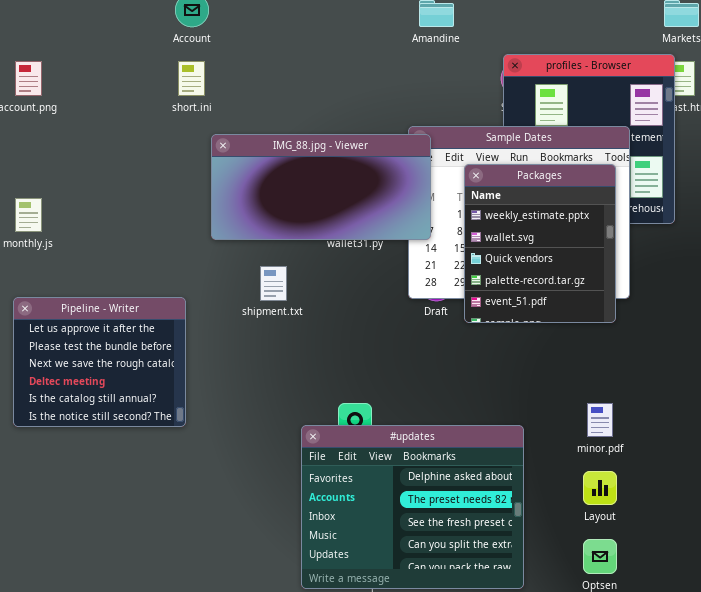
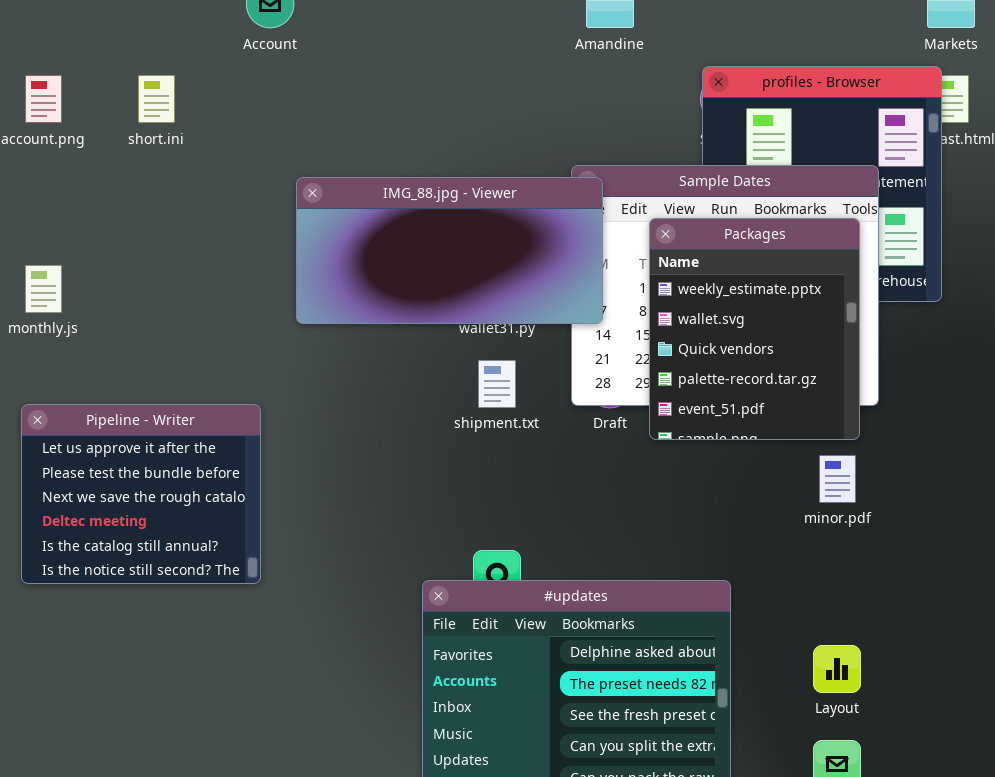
short.ini: [178,61,205,96] -> [138,75,175,123], moved
shipment.txt: [260,266,287,301] -> [478,360,516,408], moved
minor.pdf: [587,403,613,437] -> [819,455,856,503], moved

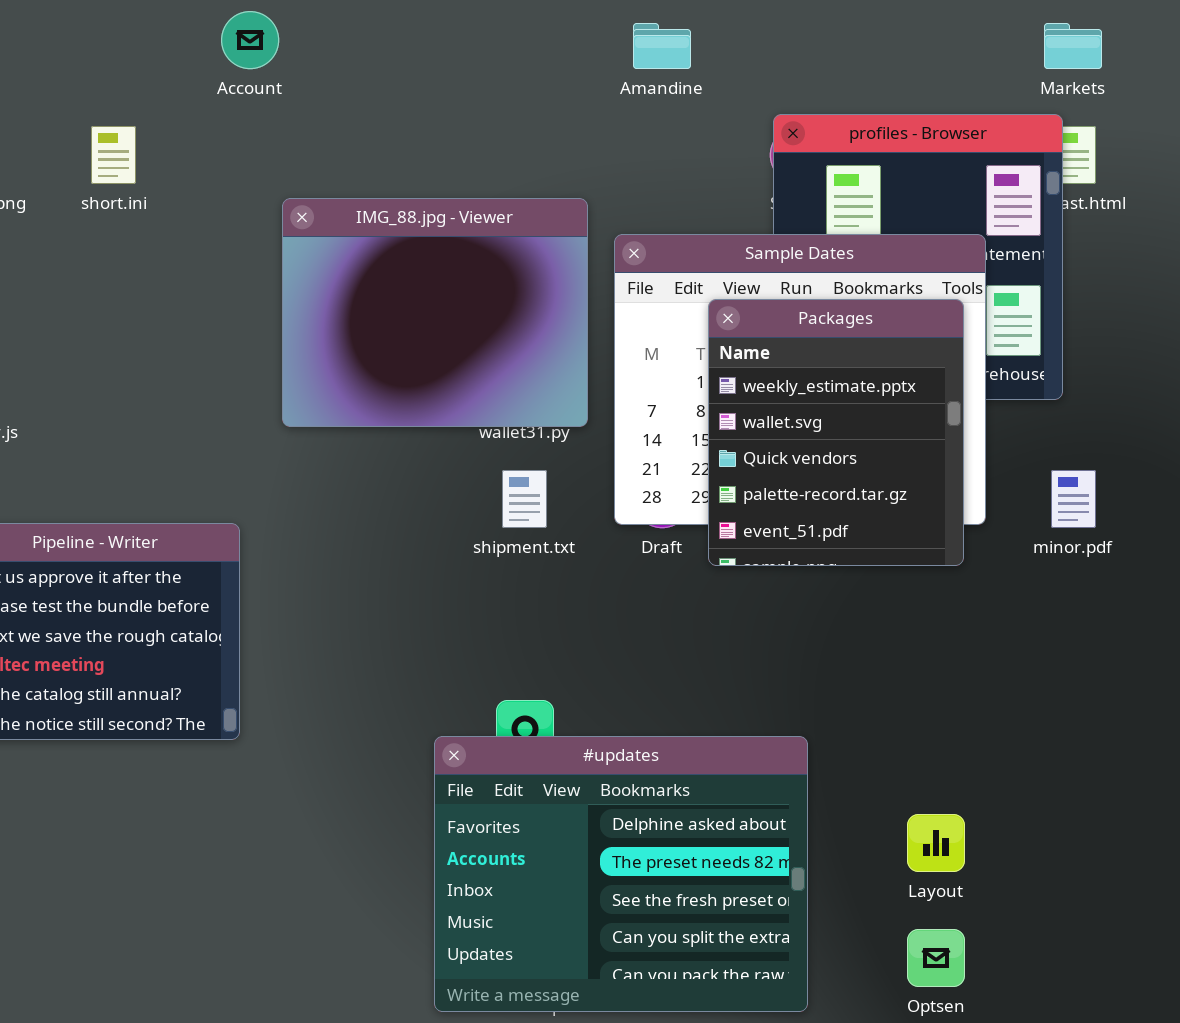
IMG_88.jpg - Viewer: [296,177,603,324] -> [282,198,588,427], resized
minor.pdf: [819,455,856,503] -> [1051,470,1096,528], moved

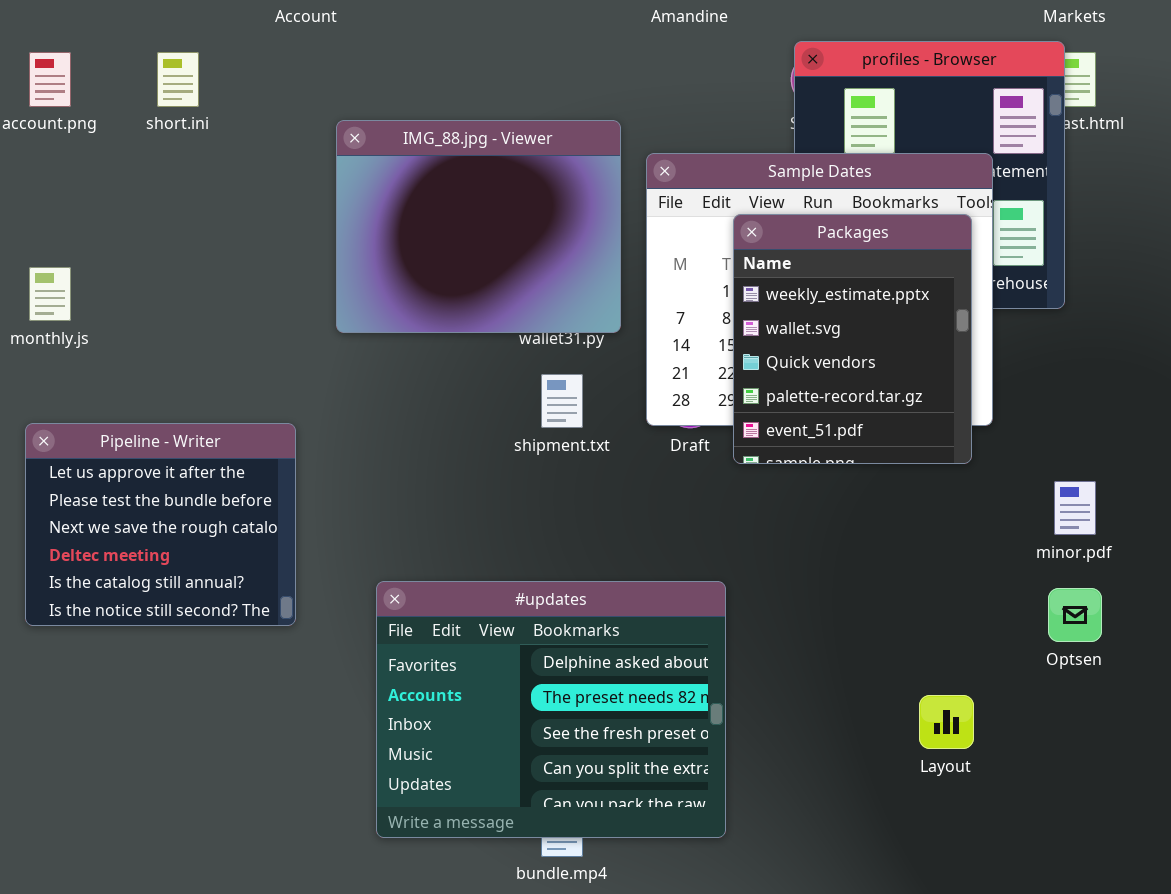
minor.pdf: [1051,470,1096,528] -> [1054,481,1096,535], moved
#updates: [434,736,808,1012] -> [376,581,726,838], moved
Optsen: [907,929,965,987] -> [1048,588,1102,642], moved

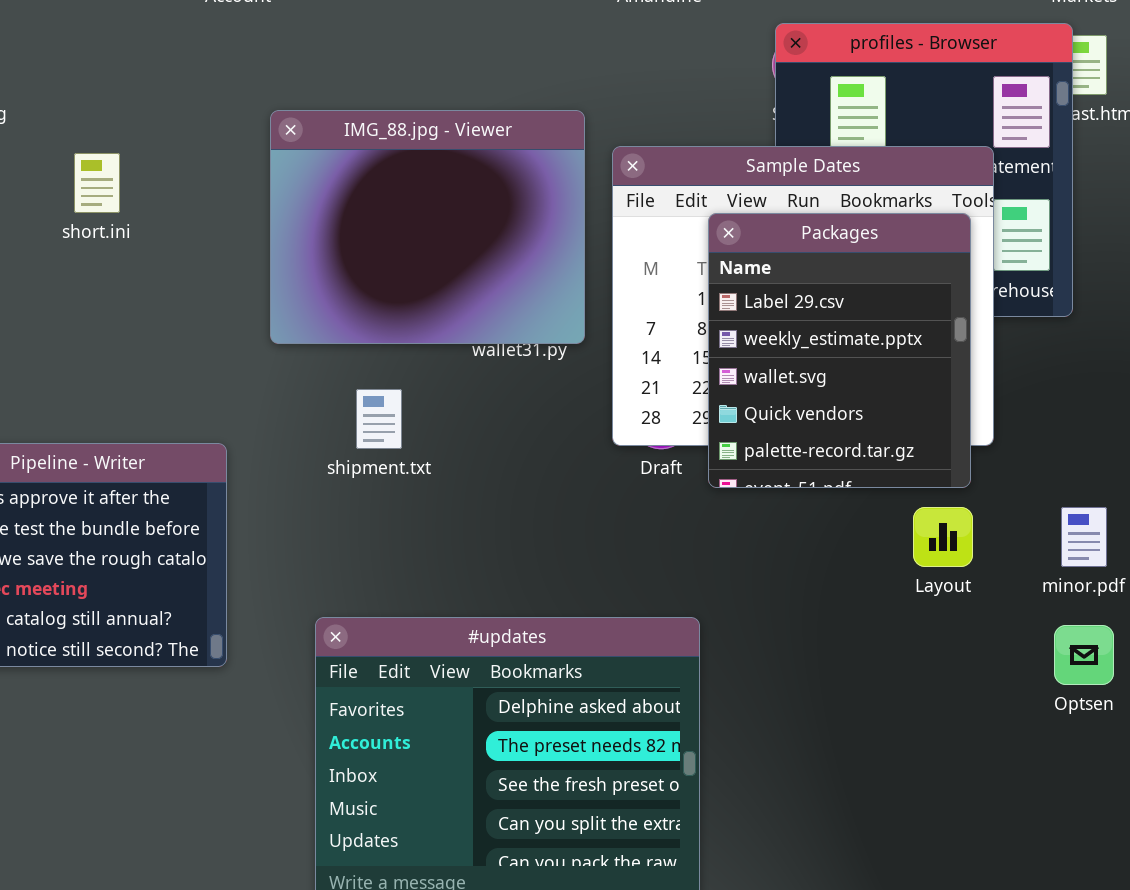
short.ini: [157,52,199,107] -> [74,153,120,213], moved
Packages: [733,214,972,464] -> [708,213,971,488], scrolled up 1 row
shipment.txt: [541,374,583,428] -> [356,389,402,449], moved
Layout: [919,695,974,749] -> [913,507,973,567], moved

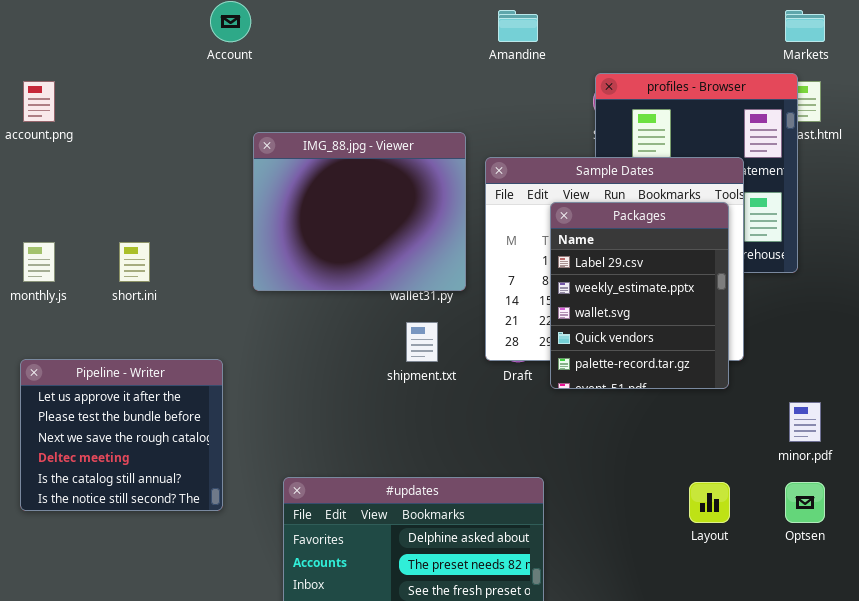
short.ini: [74,153,120,213] -> [119,242,150,282], moved
shipment.txt: [356,389,402,449] -> [406,322,438,362], moved
Layout: [913,507,973,567] -> [689,482,730,523], moved

